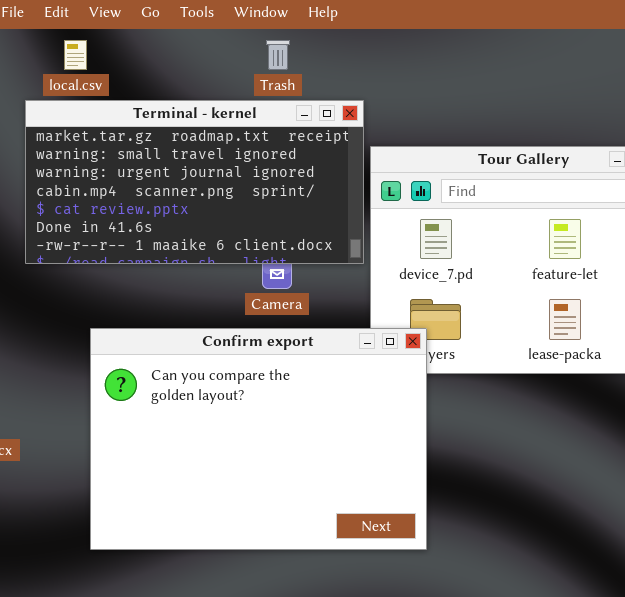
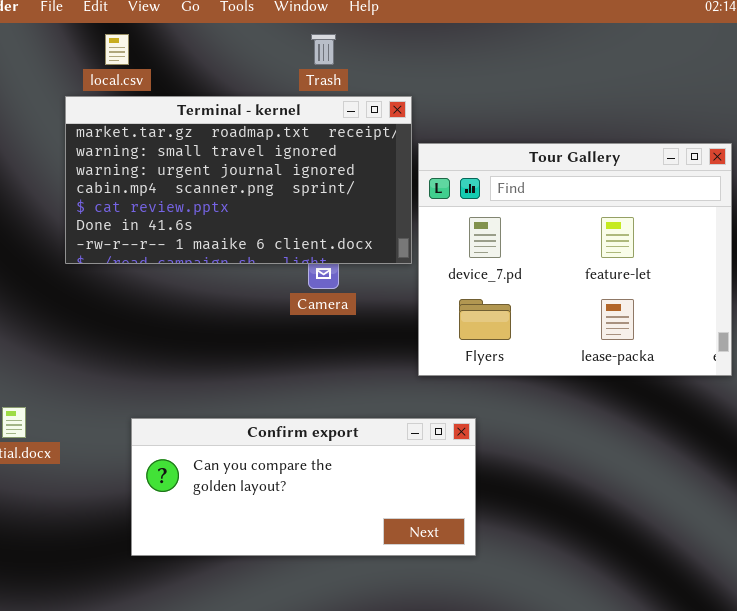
Confirm export: [90,328,427,550] -> [131,418,476,556], resized

